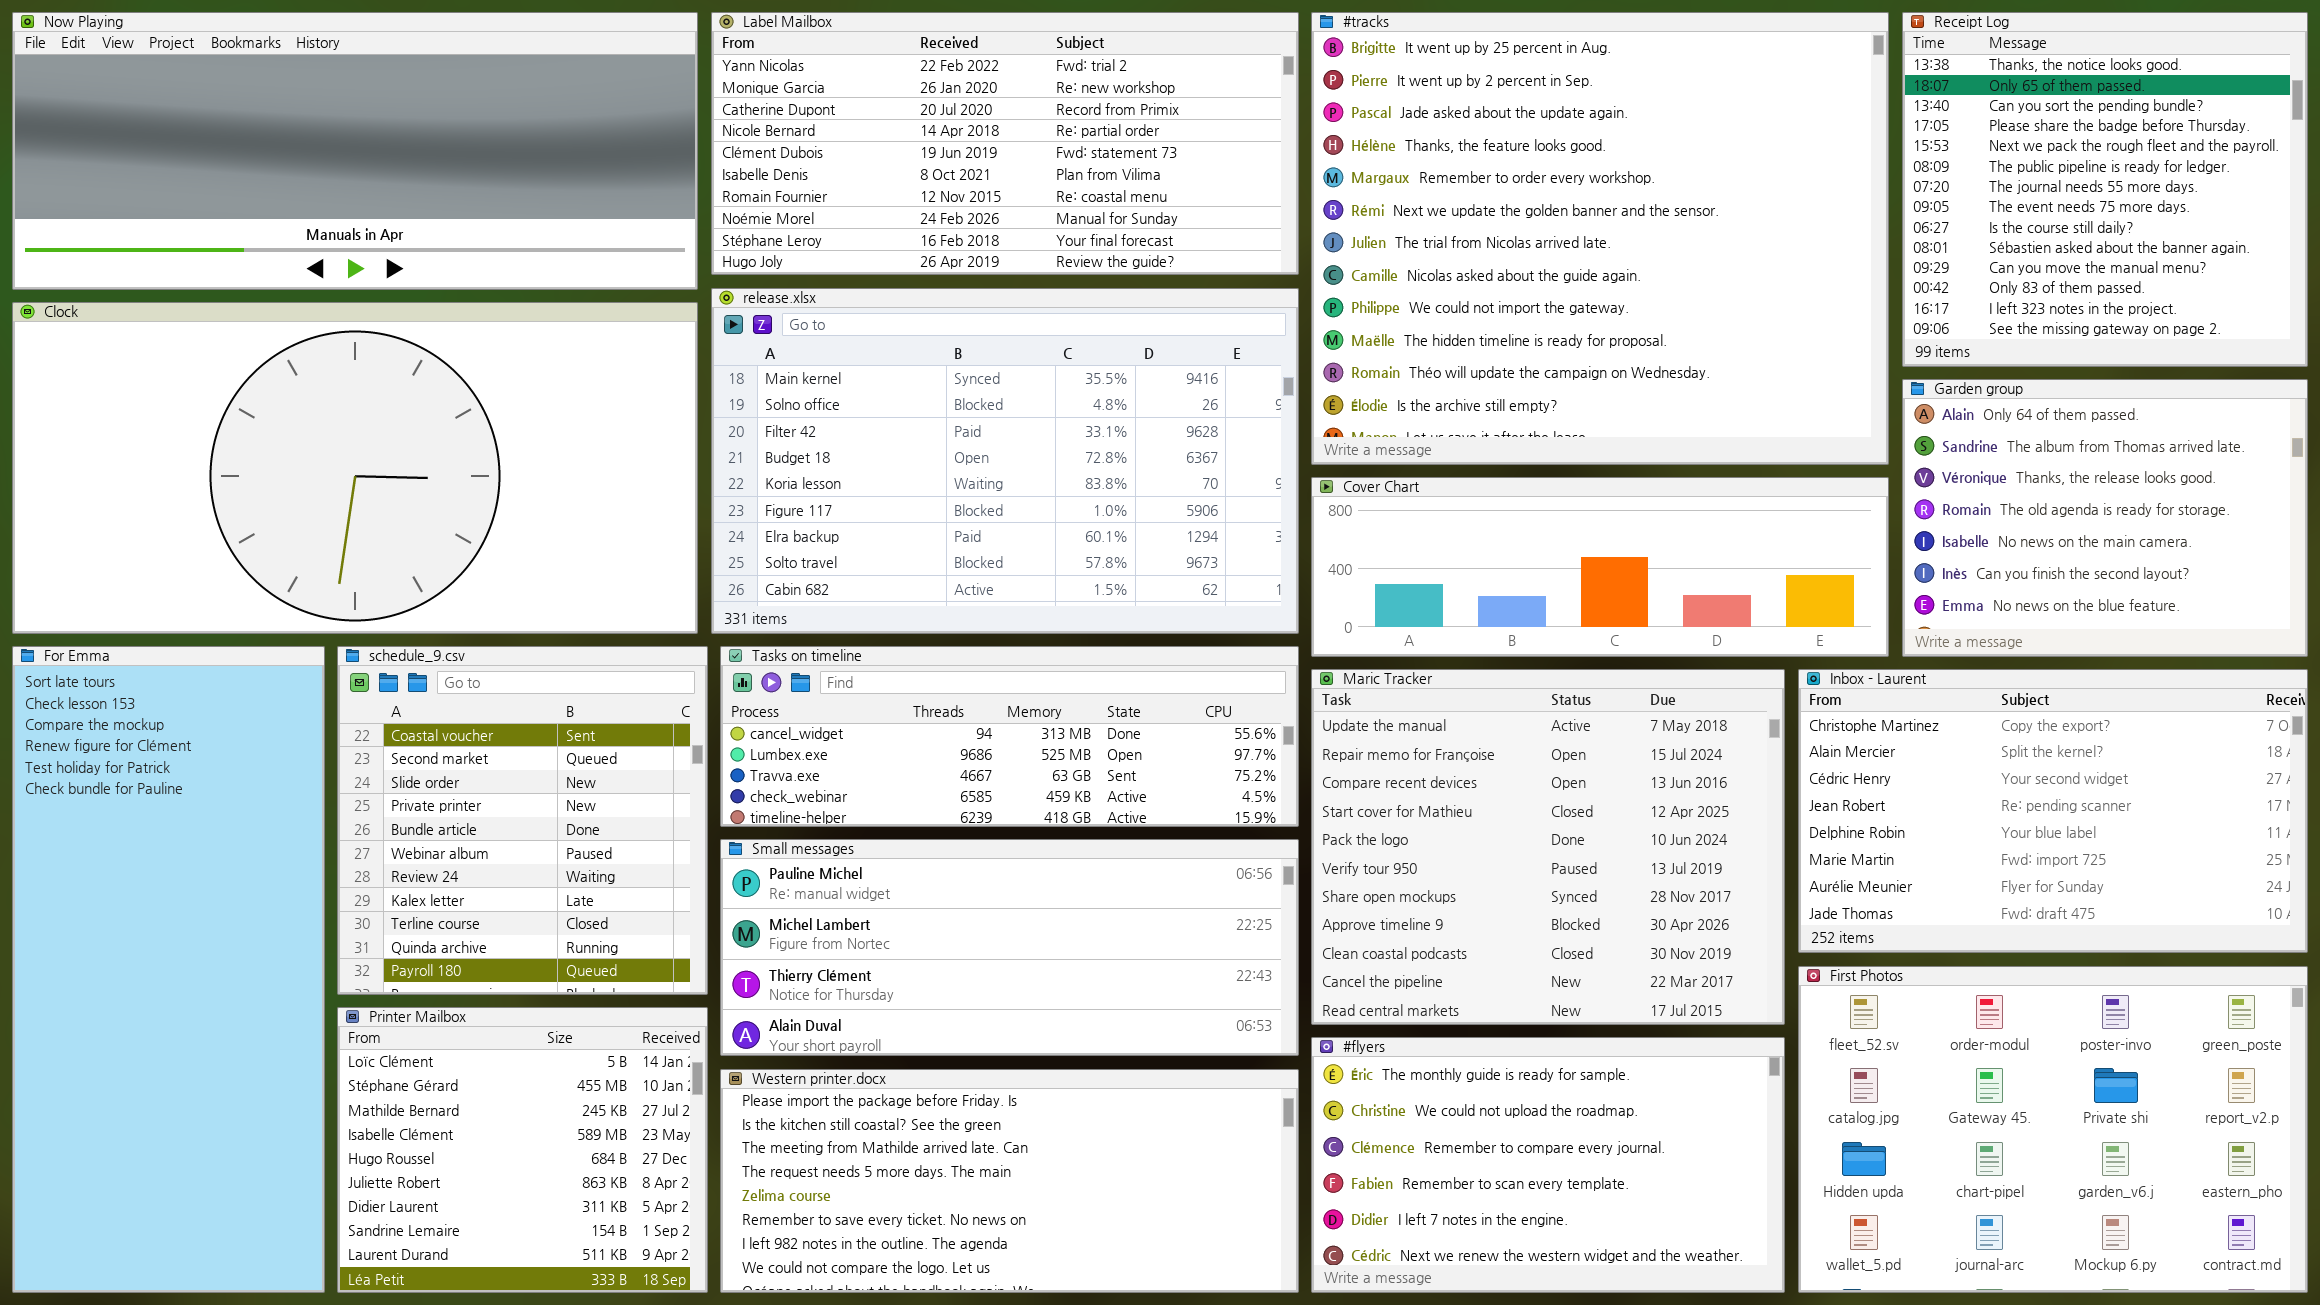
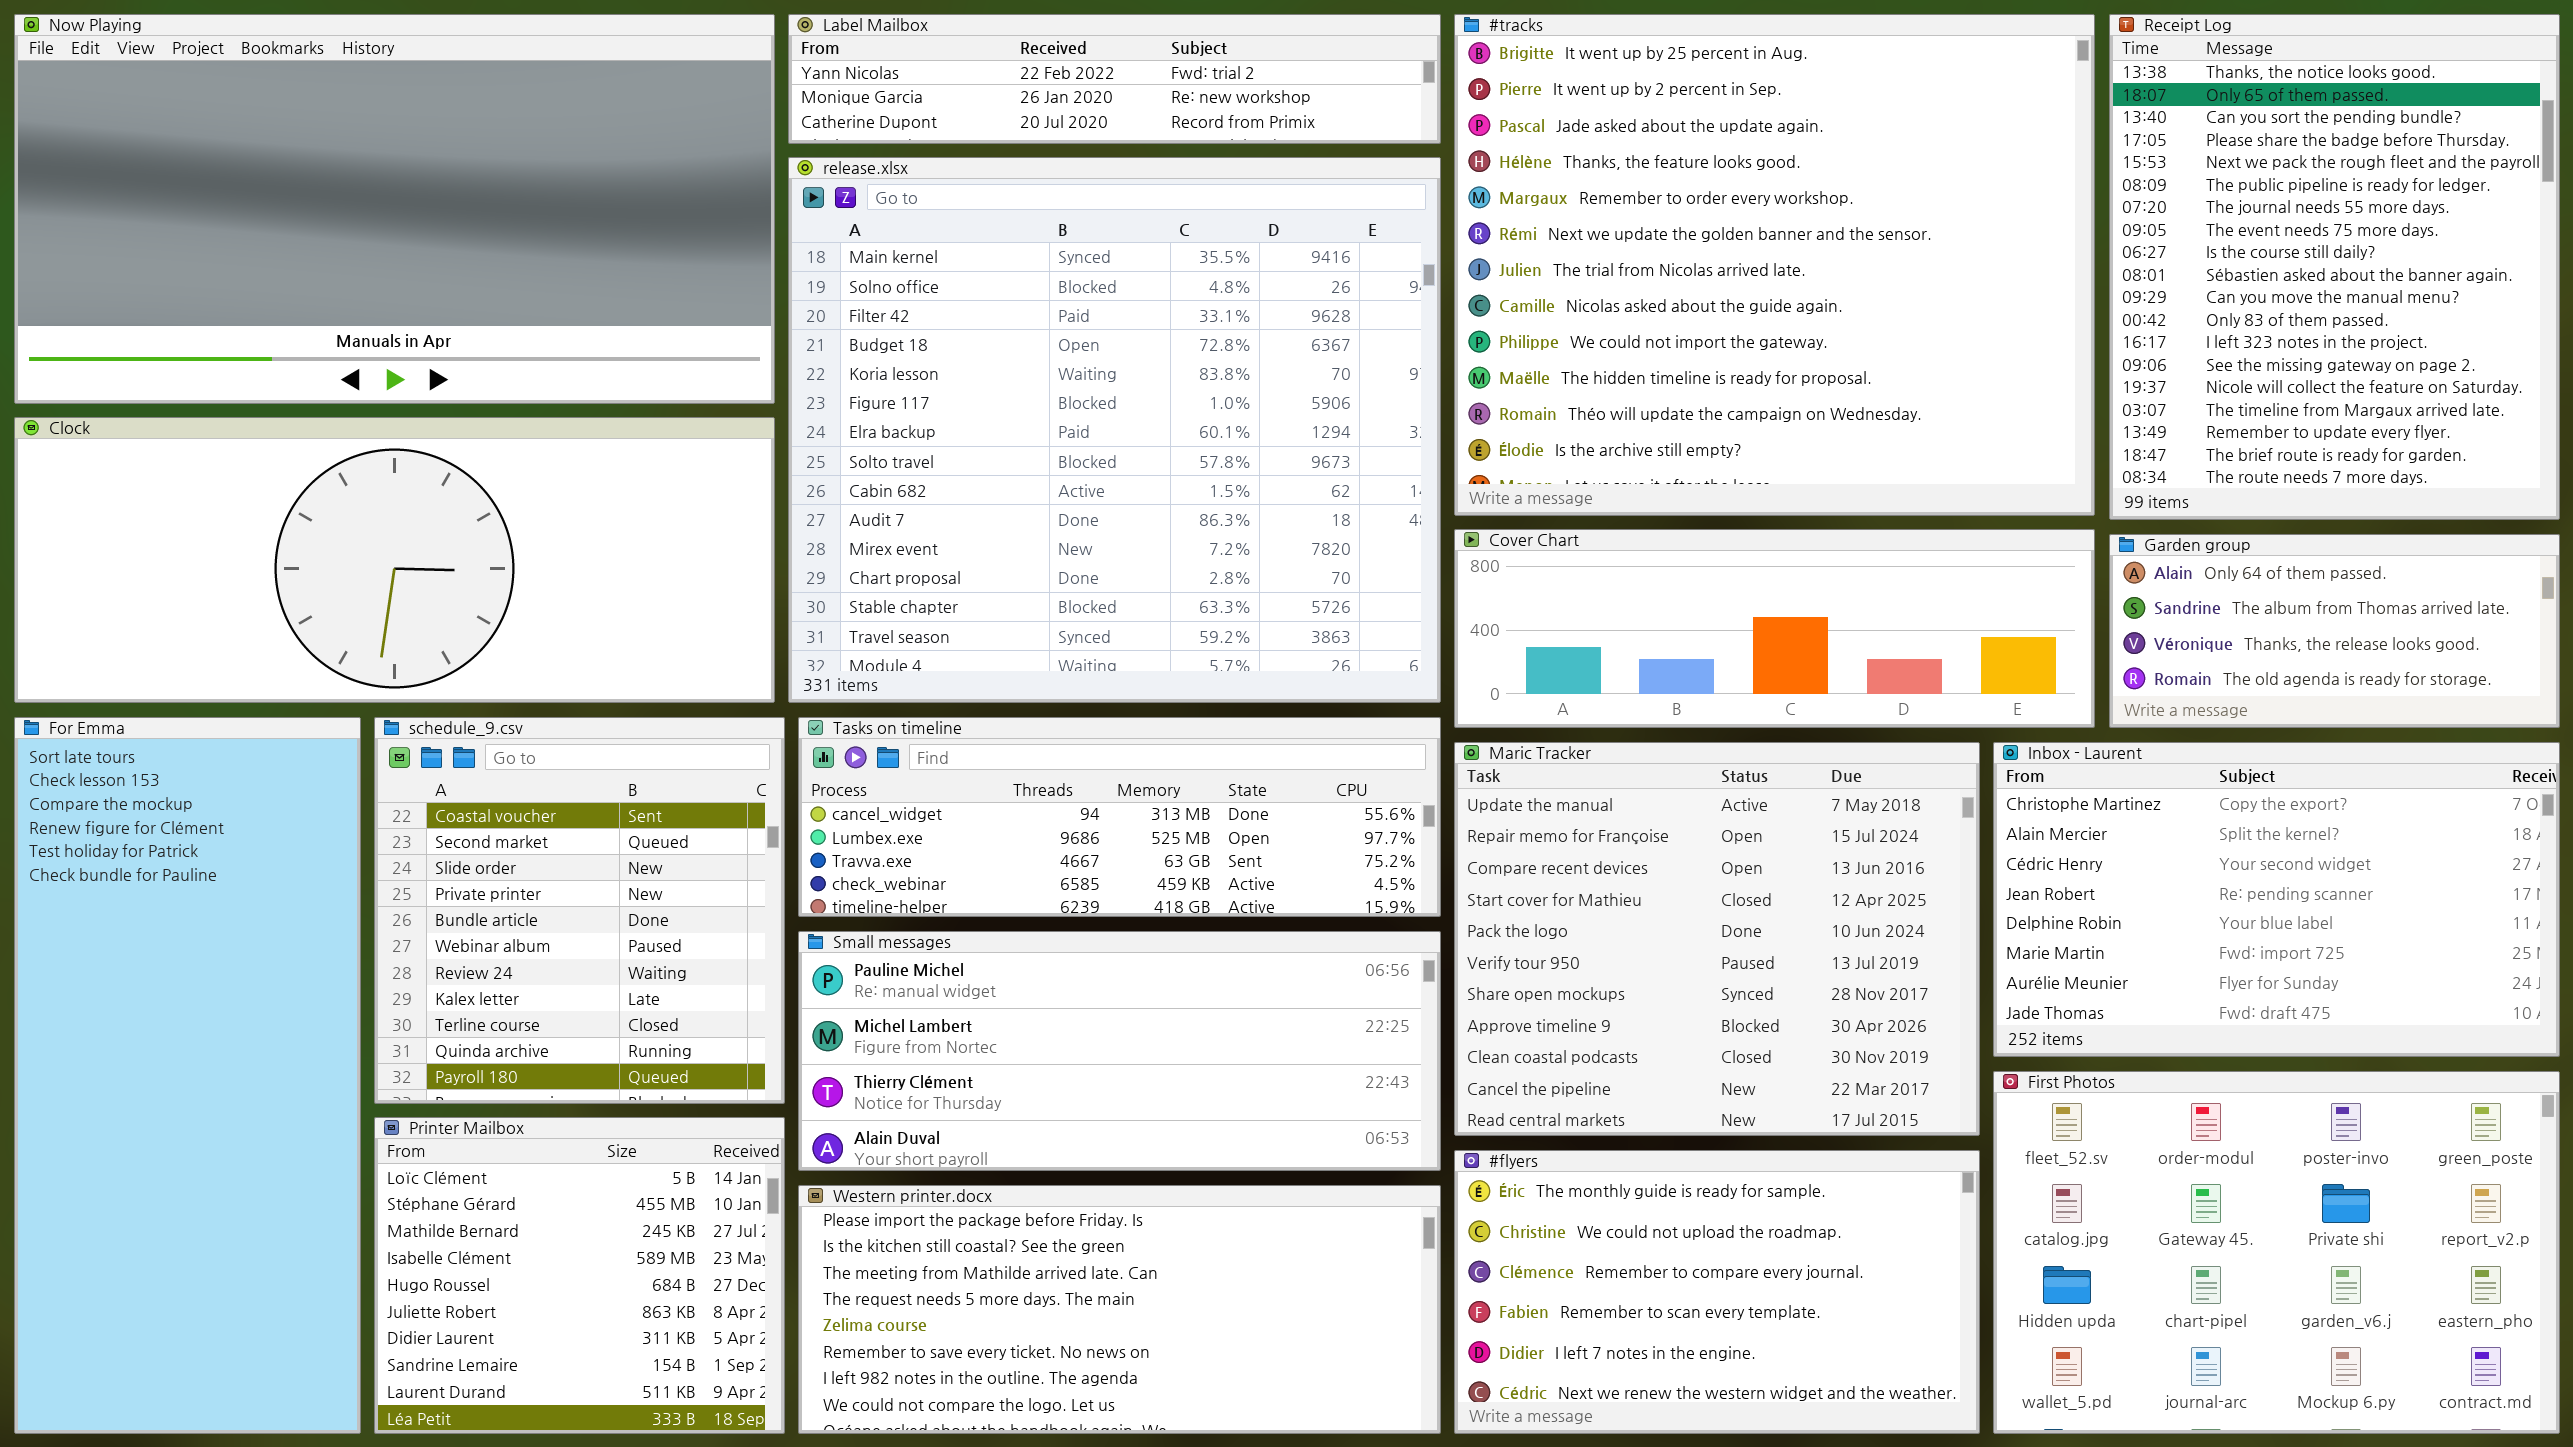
Now Playing: [12,12,698,290] -> [14,14,775,404], resized
Label Mailbox: [711,12,1299,275] -> [788,14,1441,144], resized
Receipt Log: [1902,12,2308,367] -> [2109,14,2560,520], resized
release.xlsx: [711,288,1299,634] -> [788,157,1441,703], resized
Clock: [12,302,698,634] -> [14,417,775,703], resized
Garden group: [1902,379,2308,657] -> [2109,534,2560,728], resized

